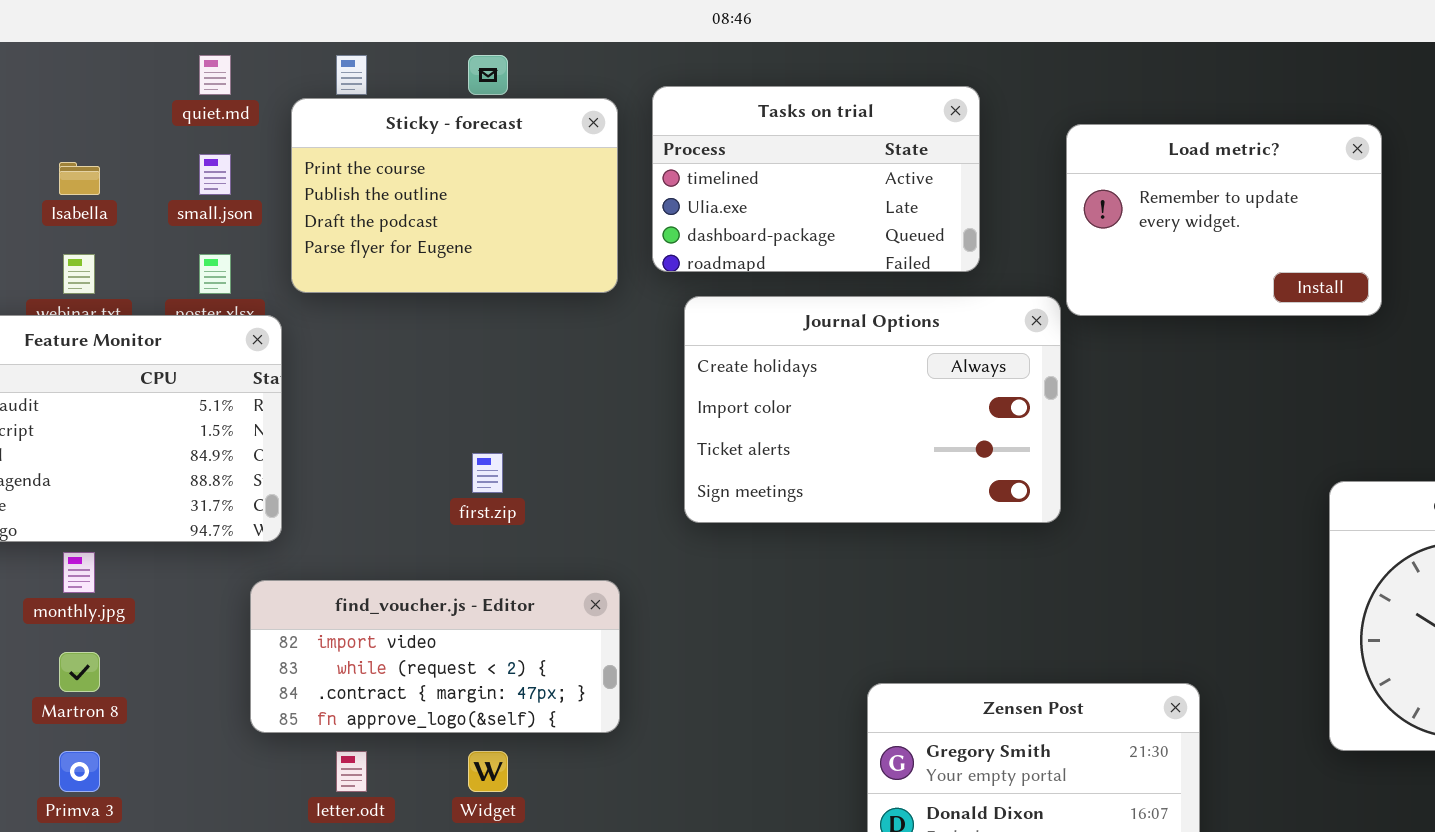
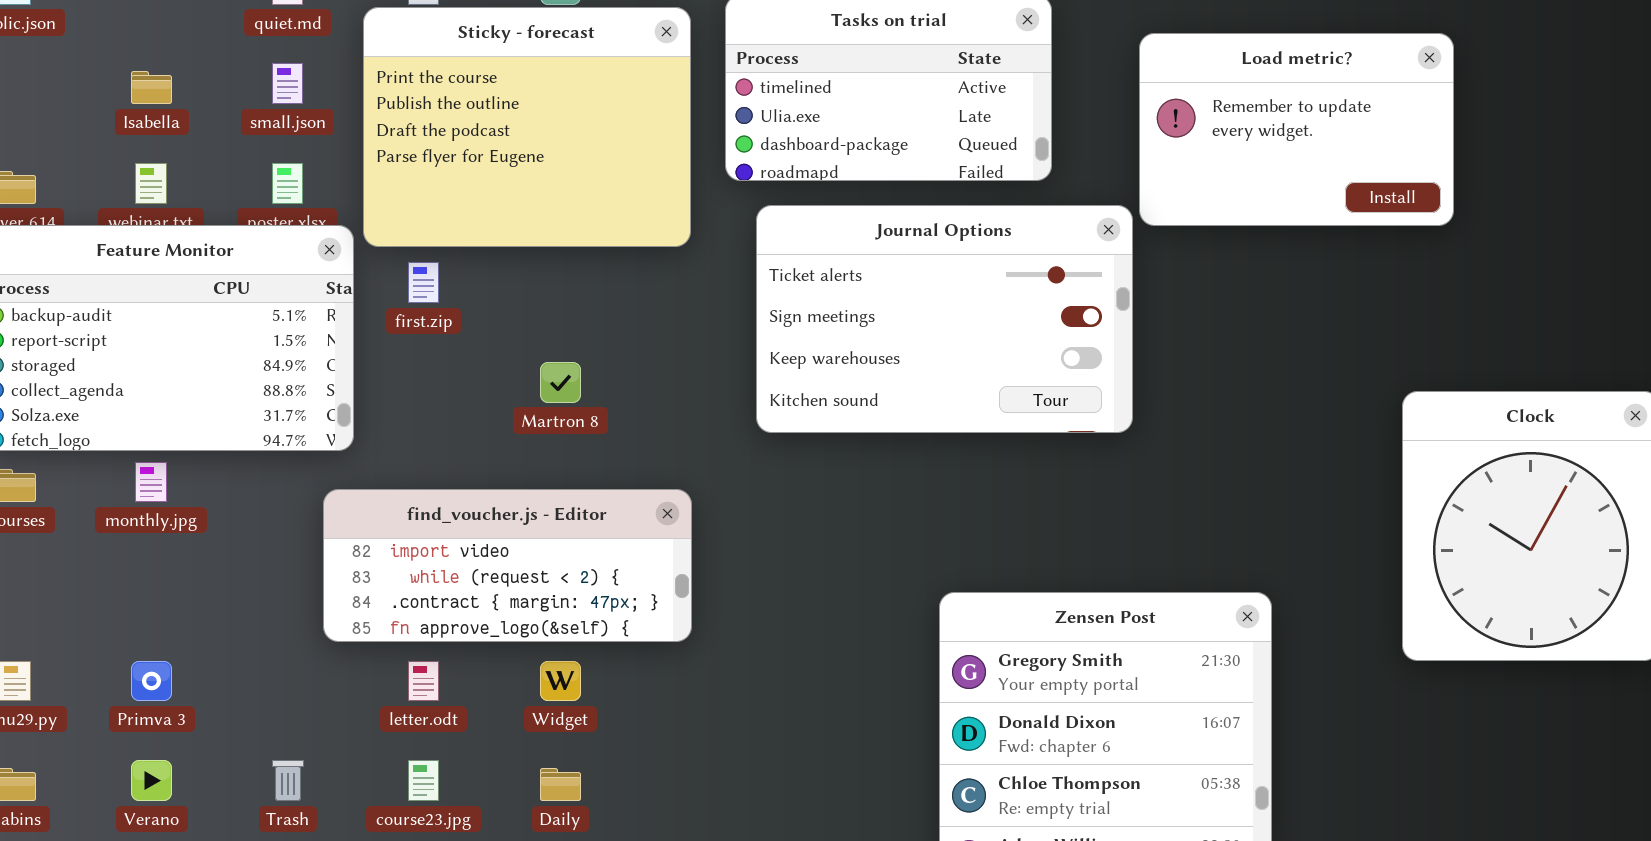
Sticky - forecast: [291,98,618,293] -> [363,7,691,247], resized
Journal Options: [684,296,1061,523] -> [756,205,1133,433], scrolled down 2 rows
first.zip: [472,453,503,493] -> [408,262,439,303], moved
Martron 8: [59,652,100,692] -> [540,362,581,403], moved

